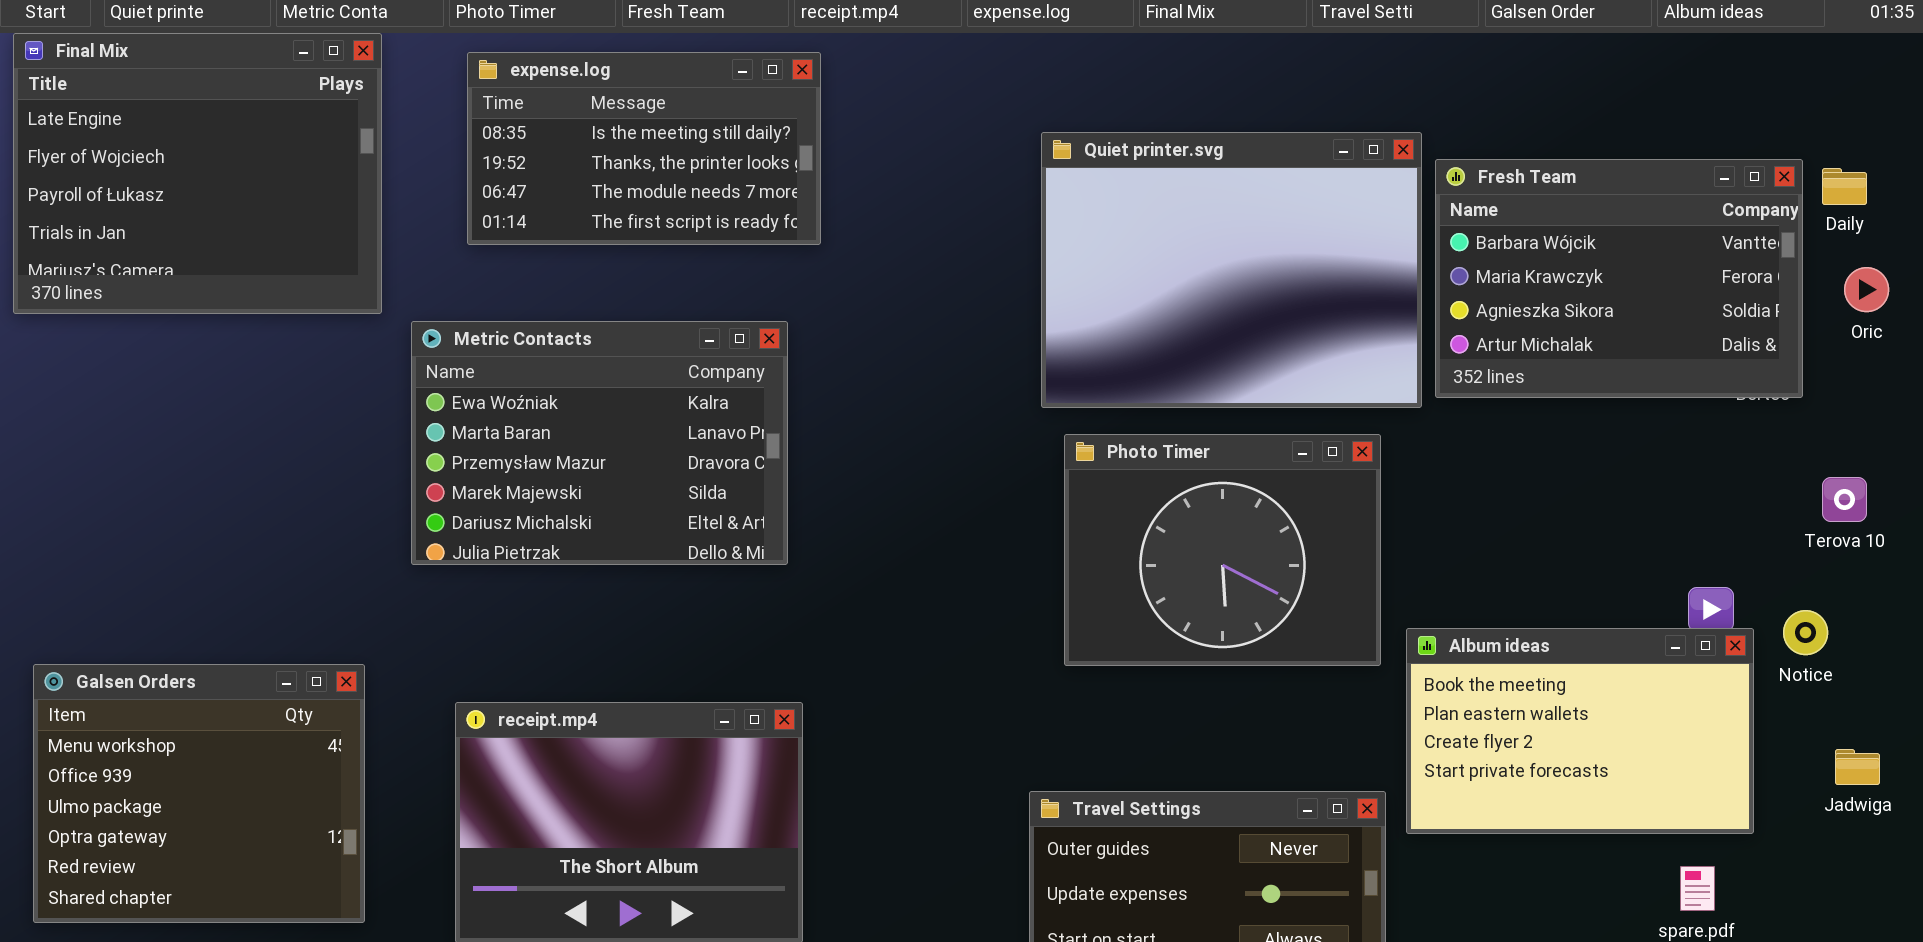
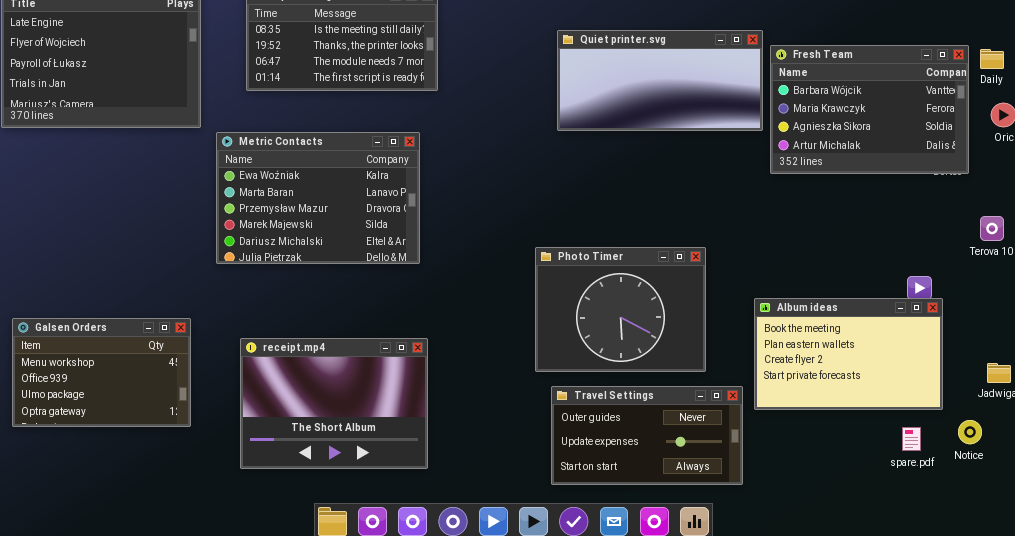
Quiet printer.svg: [1041,132,1422,408] -> [557,30,763,131], resized
Photo Timer: [1064,434,1381,666] -> [535,247,706,372], moved
Notice: [1783,610,1828,655] -> [958,420,982,444], moved
Galsen Orders: [33,664,365,923] -> [12,318,191,427], resized

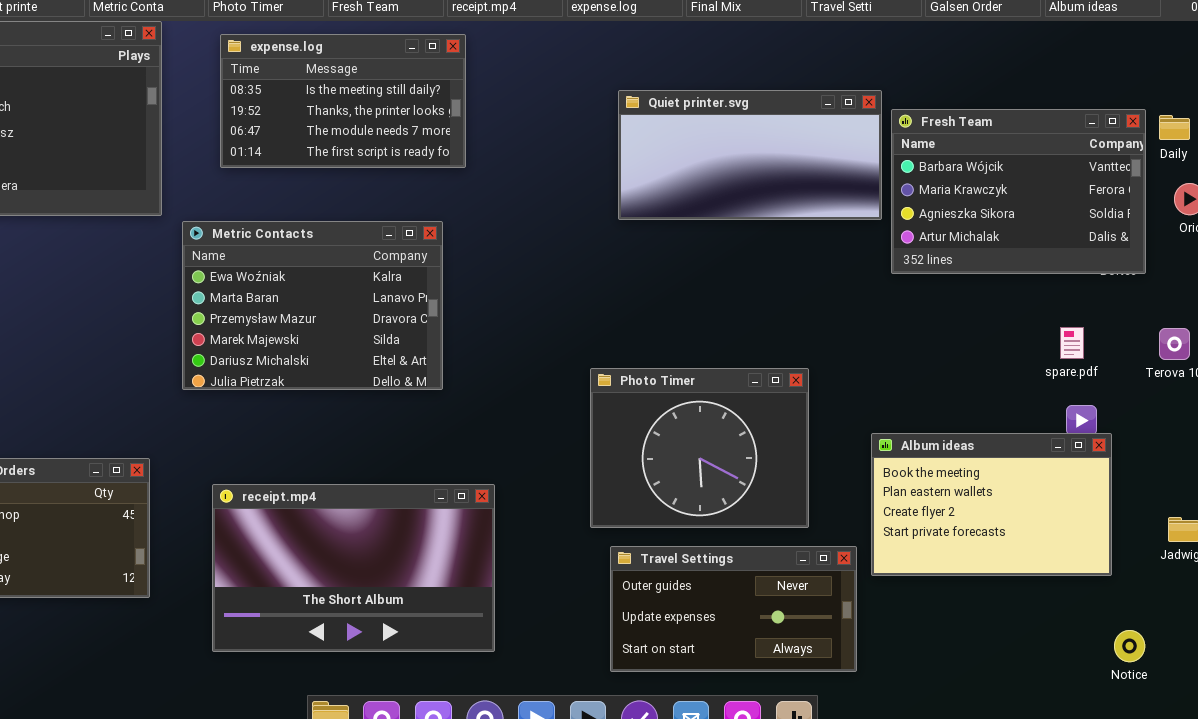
receipt.mp4: [240,338,428,469] -> [212,484,495,652], resized
Notice: [958,420,982,444] -> [1114,630,1145,662], moved
spare.pdf: [902,427,921,451] -> [1060,327,1084,359], moved

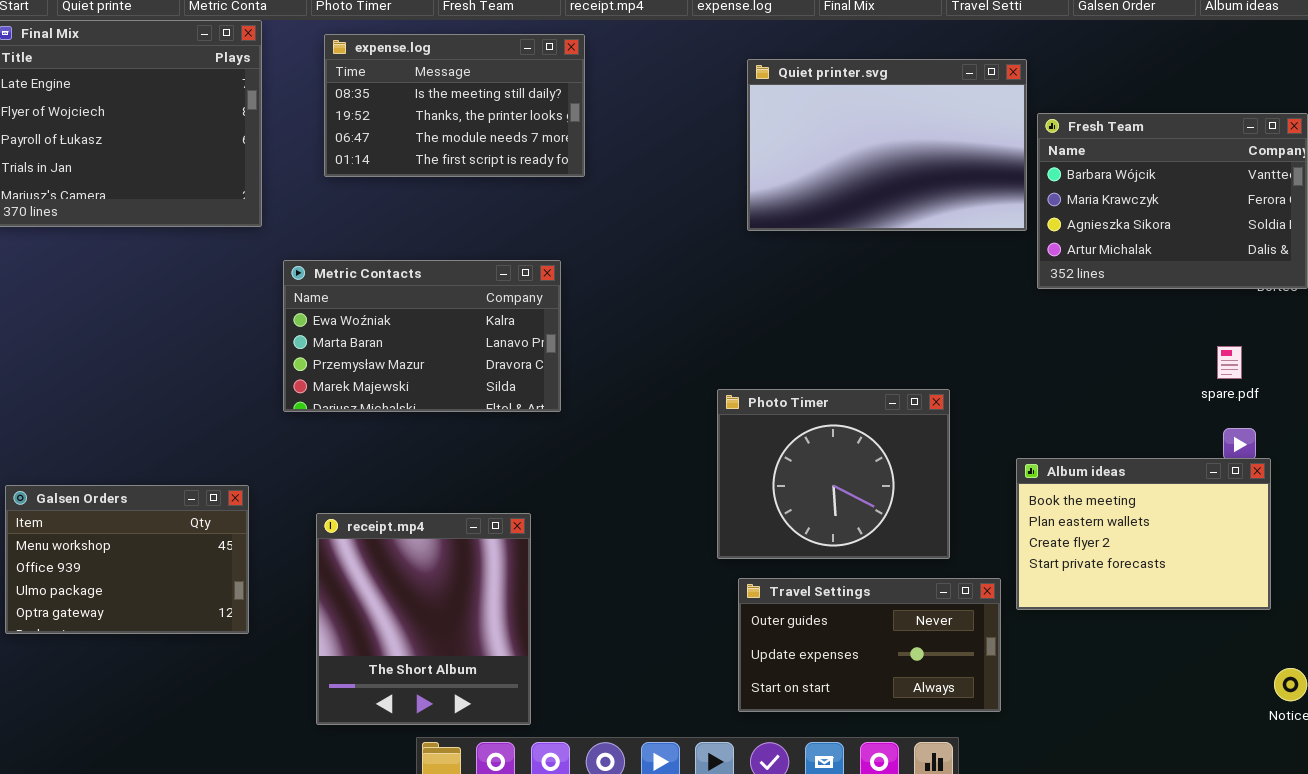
Quiet printer.svg: [618,90,882,220] -> [747,59,1027,231], resized
Metric Contacts: [182,221,443,390] -> [283,260,561,412], resized
receipt.mp4: [212,484,495,652] -> [316,513,531,725], resized

